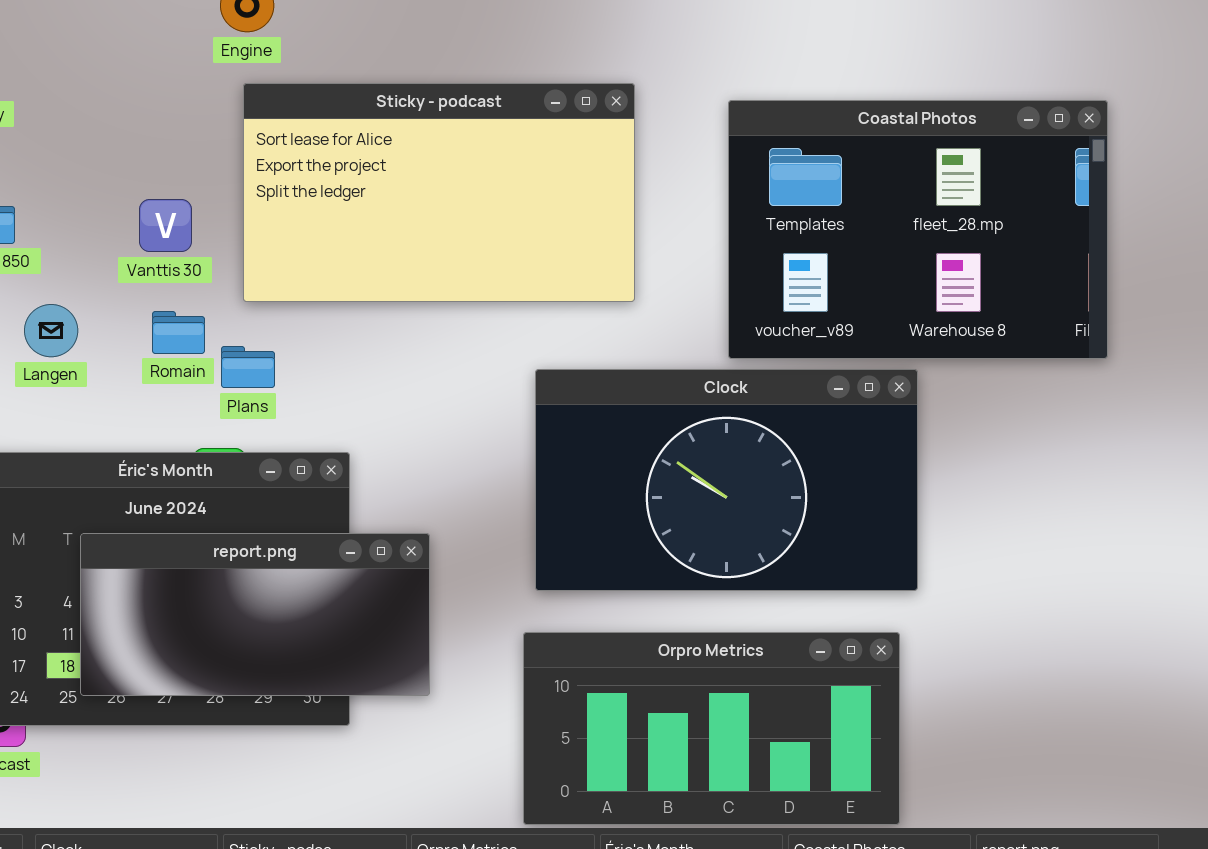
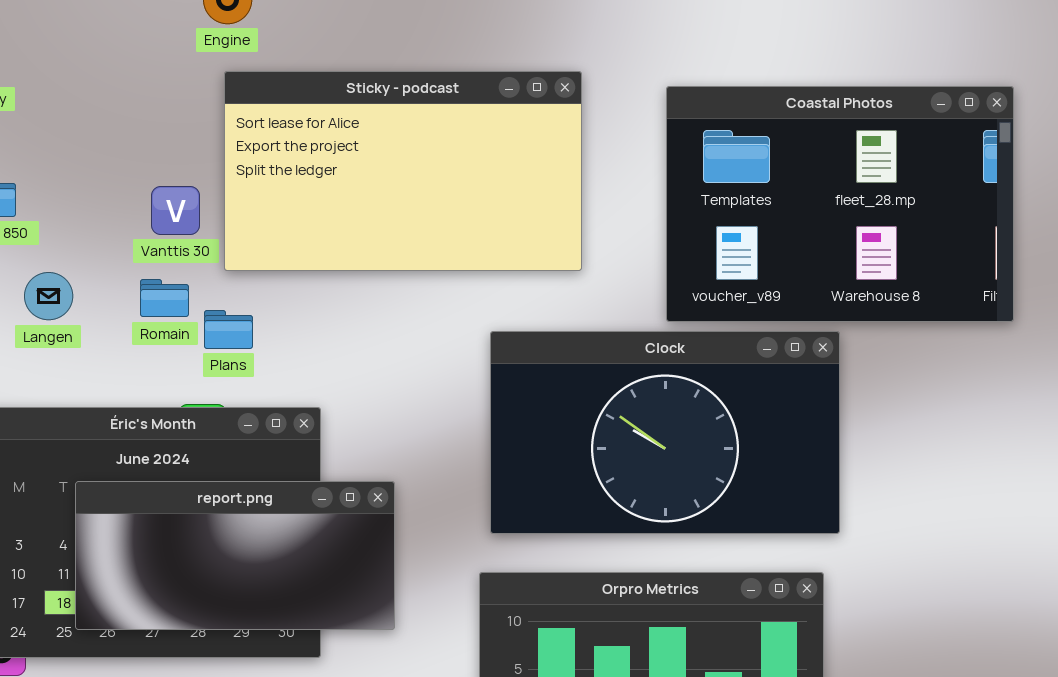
Vanttis 30: [139,199,192,252] -> [151,186,200,235], moved

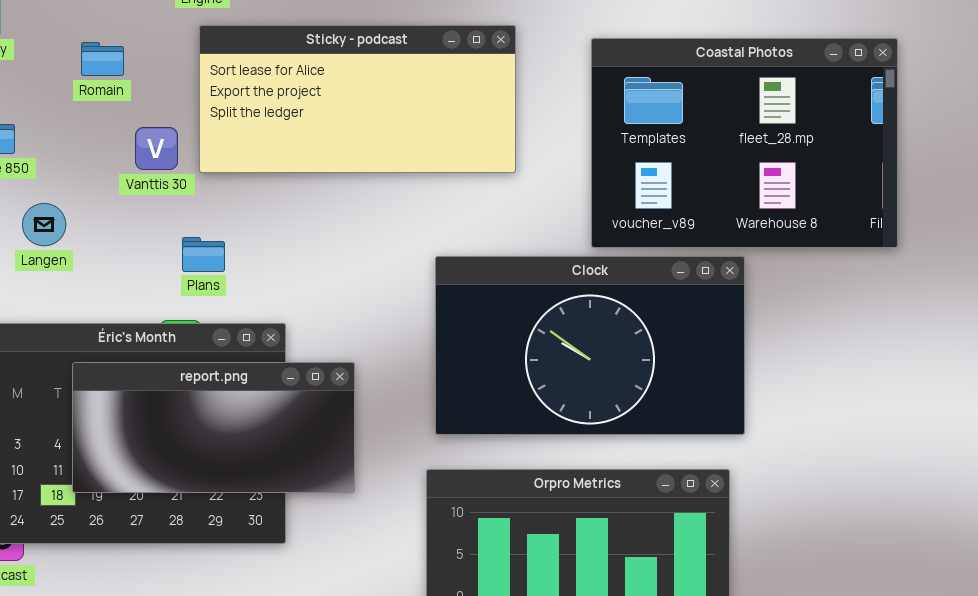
Sticky - podcast: [224,71,582,271] -> [199,25,516,173], resized
Romain: [140,279,189,317] -> [81,42,124,76], moved
report.png: [75,481,395,630] -> [72,362,355,493], moved

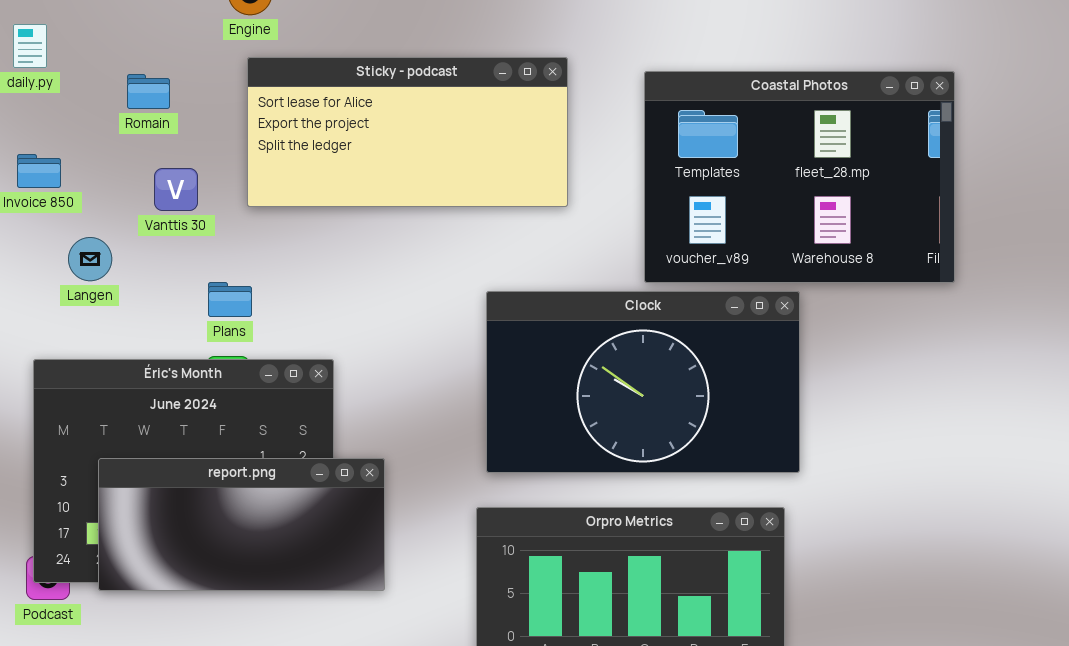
Vanttis 30: [135,127,178,170] -> [154,168,198,211], moved
Plans: [182,237,225,272] -> [208,282,252,317], moved
report.png: [72,362,355,493] -> [98,458,385,591], moved

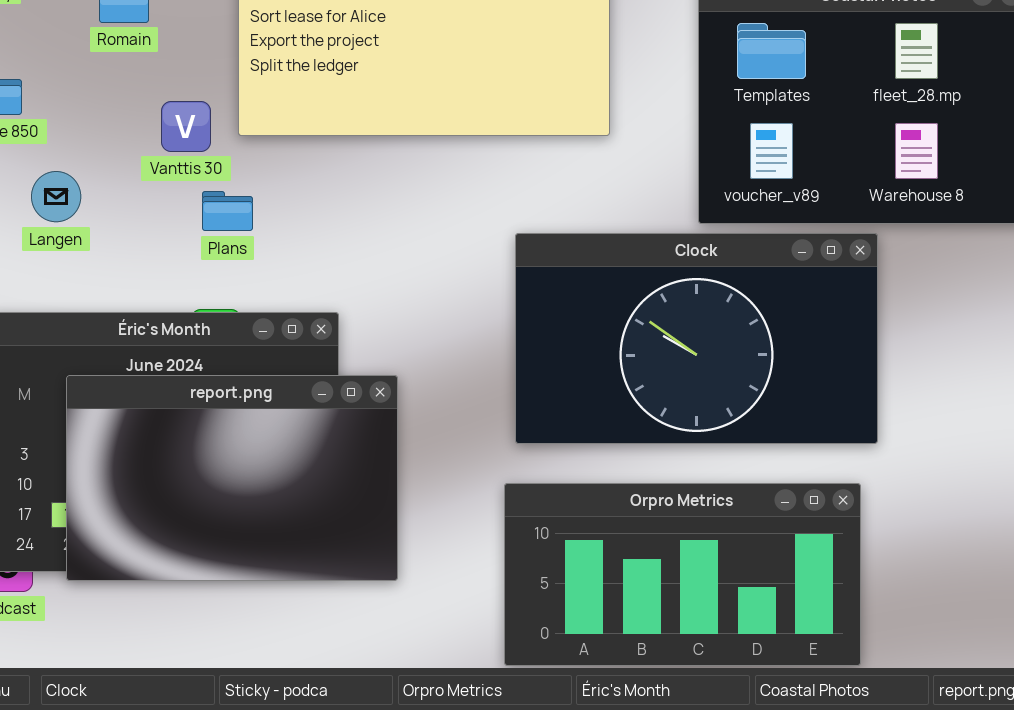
Vanttis 30: [154,168,198,211] -> [161,101,211,152], moved
Plans: [208,282,252,317] -> [202,191,253,231], moved
report.png: [98,458,385,591] -> [66,375,398,581], resized

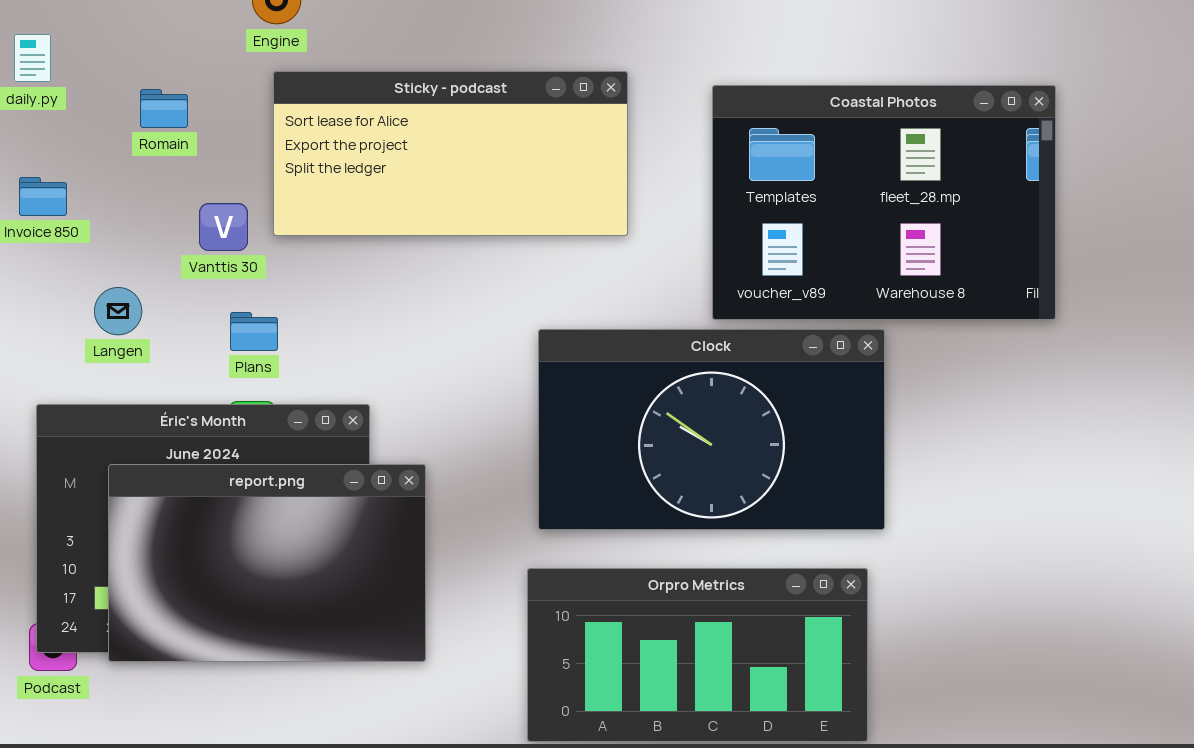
Langen: [31,171,81,222] -> [94,287,142,335], moved
Plans: [202,191,253,231] -> [230,312,278,351], moved

